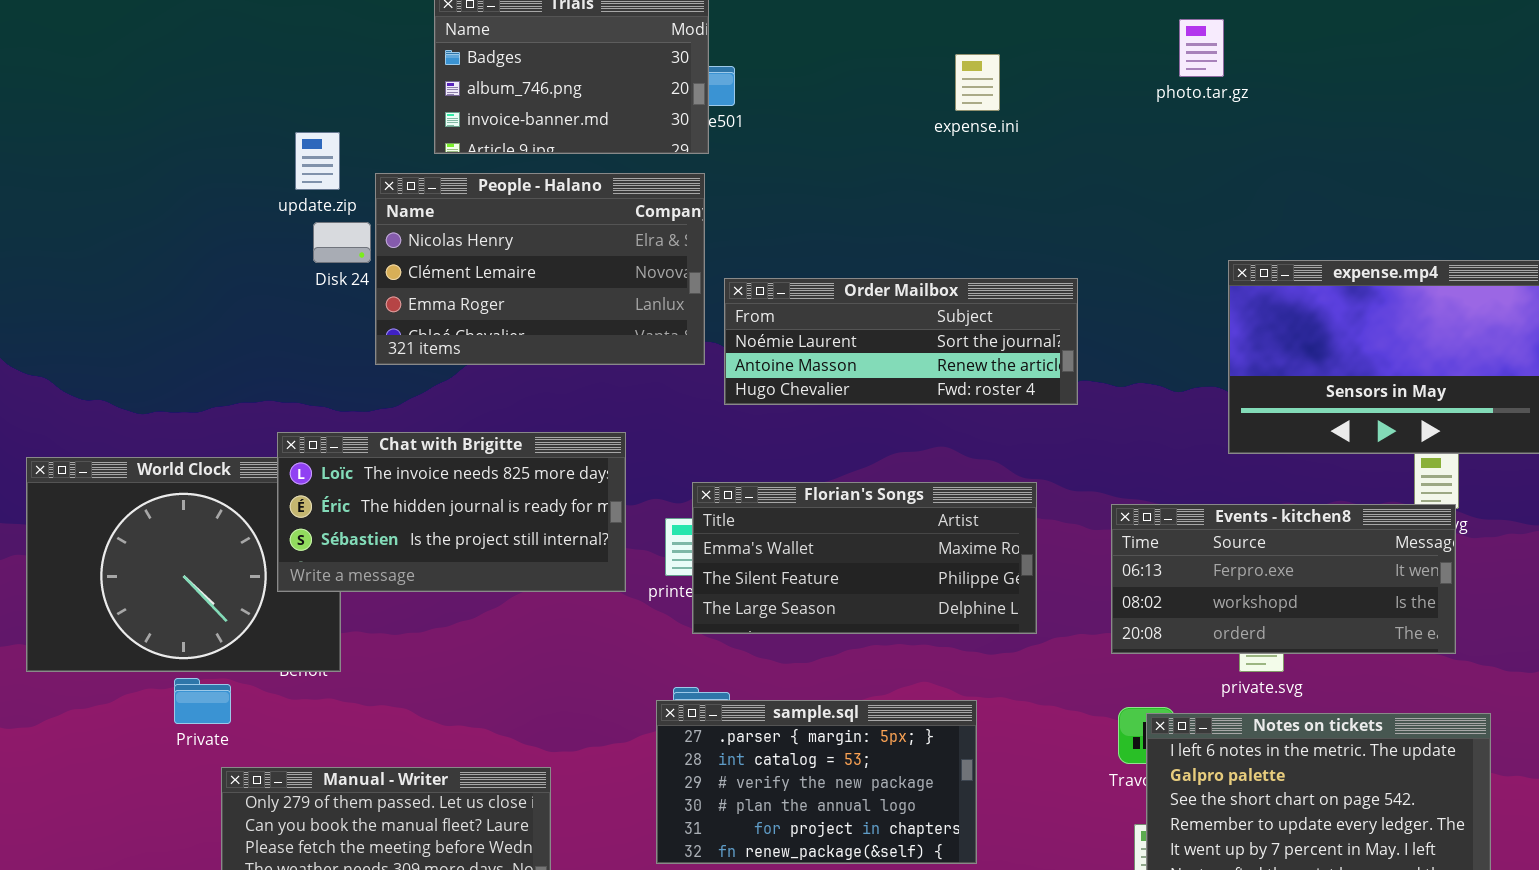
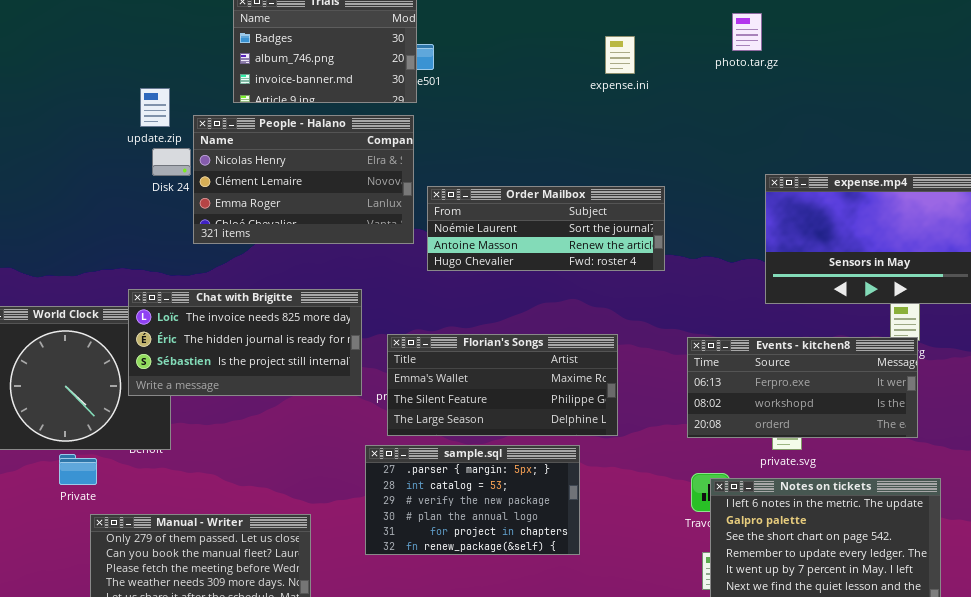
expense.ini: [955,54,1000,111] -> [605,36,635,74], moved
Florian's Songs: [692,482,1037,634] -> [387,334,618,436], moved
sample.sql: [656,700,977,864] -> [365,445,580,555], moved

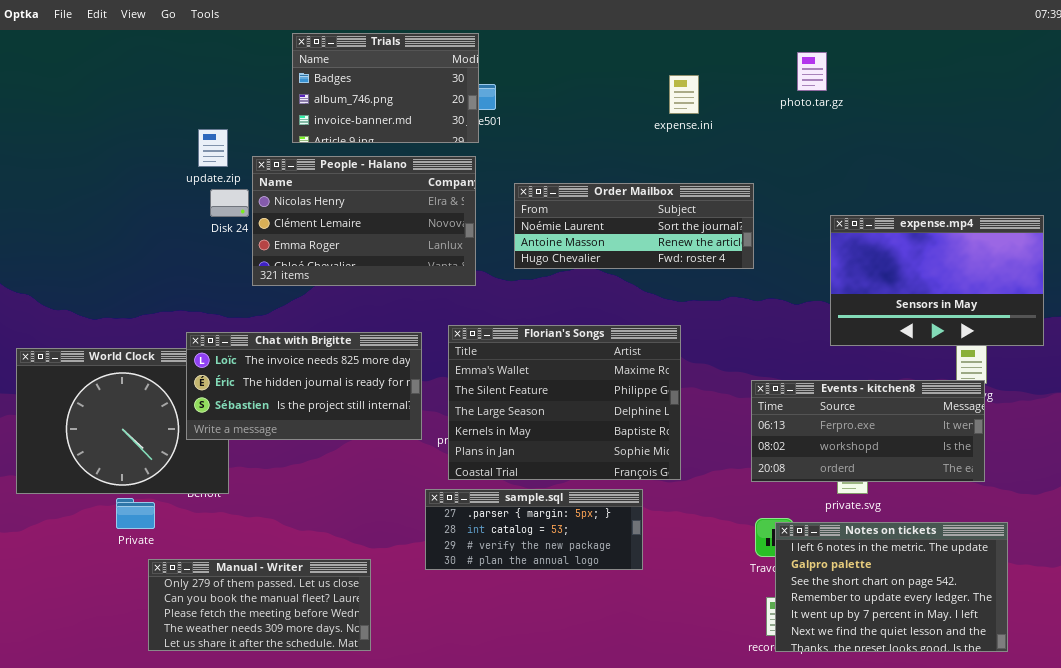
Order Mailbox: [427,186,665,271] -> [514,183,754,269], moved
Florian's Songs: [387,334,618,436] -> [448,325,681,480], resized
sample.sql: [365,445,580,555] -> [425,489,643,570], resized

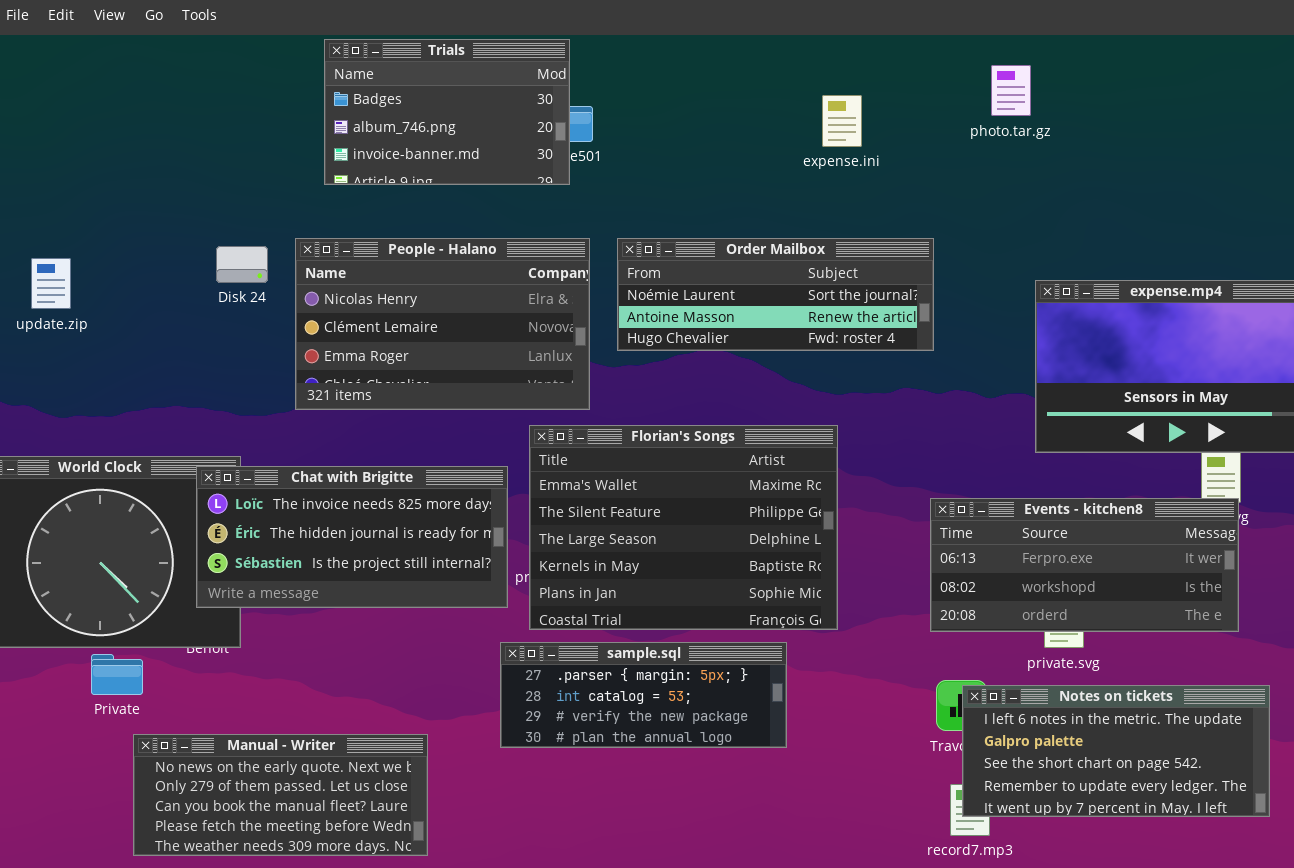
update.zip: [198,129,228,167] -> [31,258,71,309], moved
People - Halano: [252,156,476,286] -> [295,238,590,410], moved
Chat with Brigitte: [186,332,422,440] -> [196,466,508,608], moved
Notes on tickets: [775,522,1008,652] -> [962,685,1270,817], resized
Manual - Writer: [148,559,371,651] -> [133,734,428,856], scrolled up 1 row

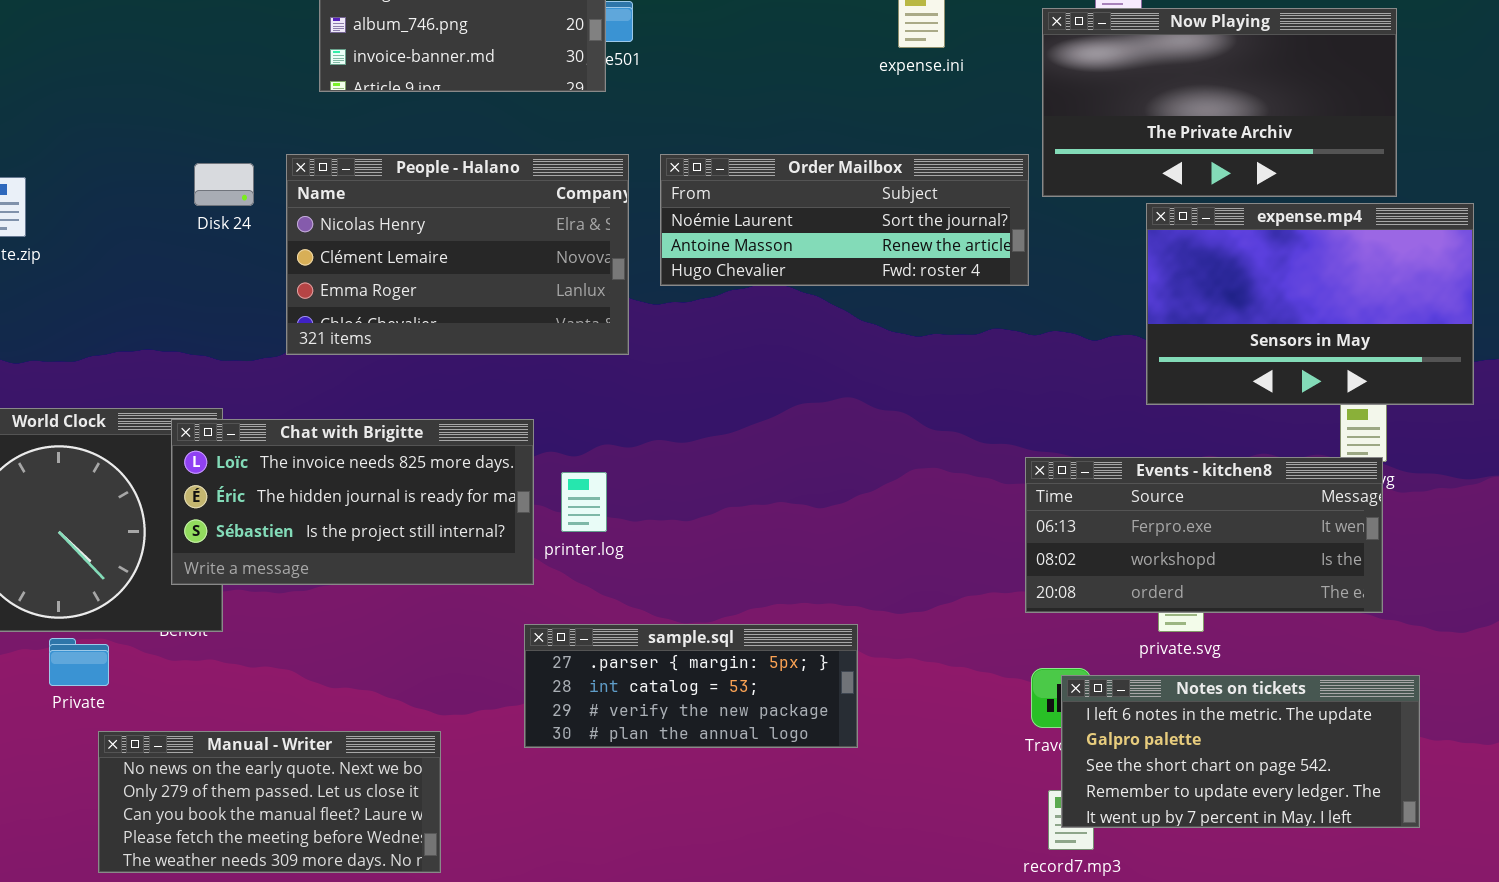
Now Playing: none -> [1042,8,1397,197], opened
Florian's Songs: [529,425,838,630] -> none, closed

